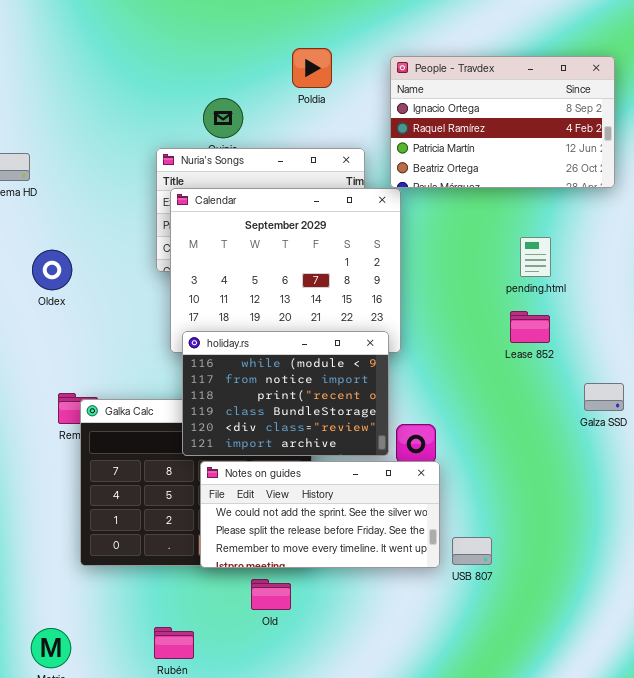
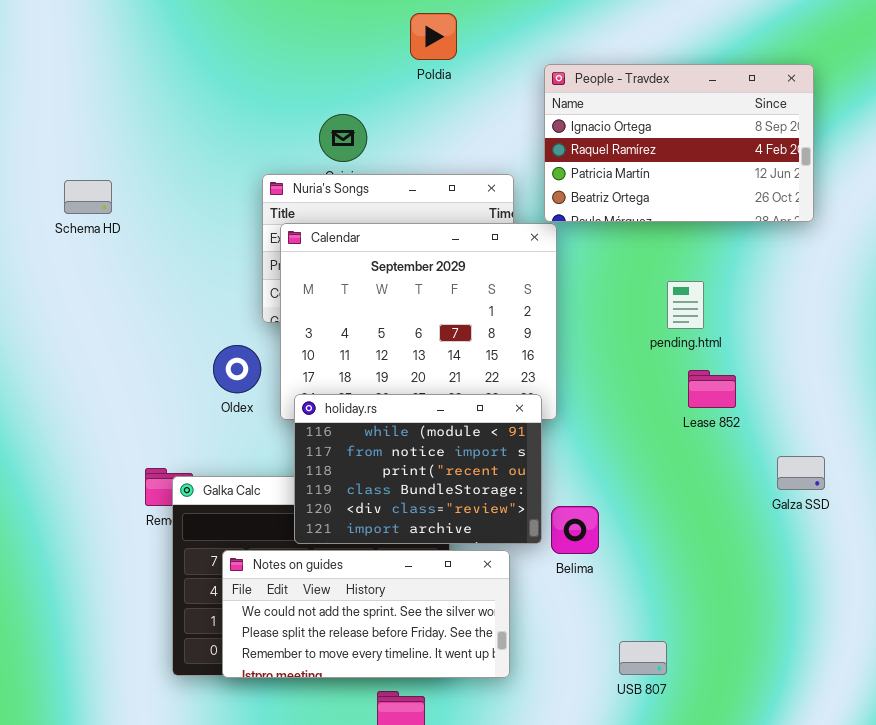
Poldia: [292,48,332,88] -> [410,13,457,60], moved
pending.html: [520,237,551,277] -> [667,281,704,329], moved
Oldex: [32,250,72,290] -> [213,345,261,393], moved
Notes on guides: [200,461,440,568] -> [222,550,510,678], moved

